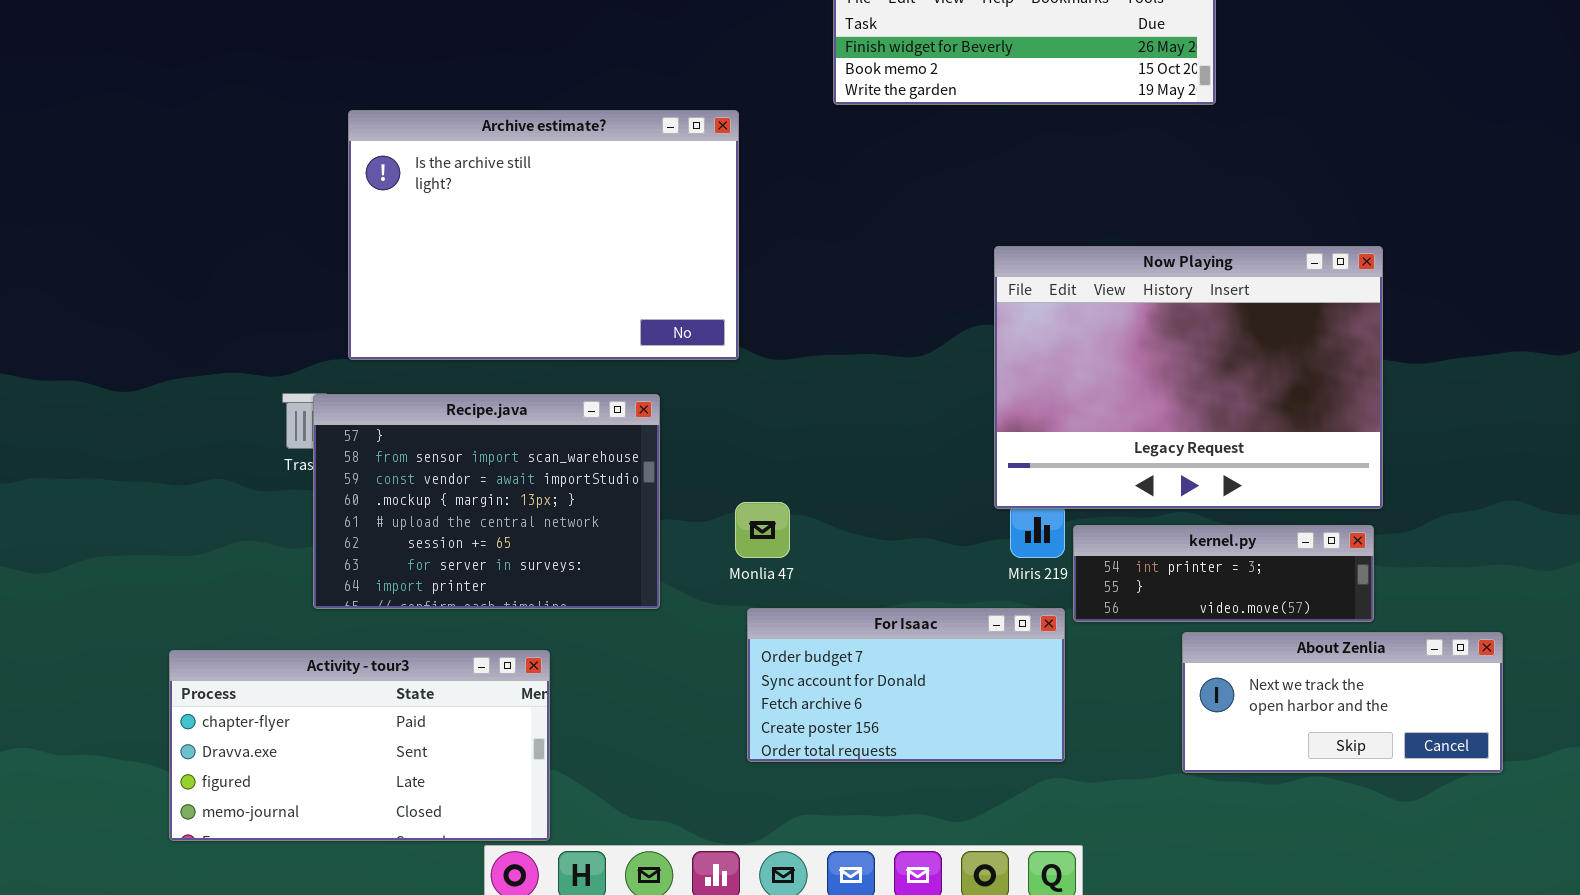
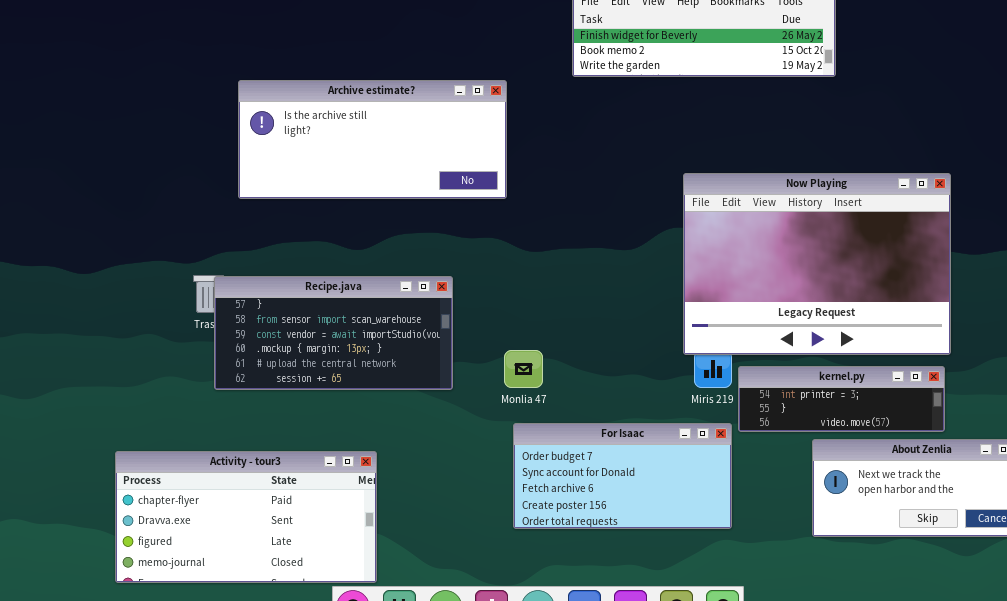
Archive estimate?: [348,110,739,360] -> [238,80,507,199], resized
Recipe.java: [313,394,660,609] -> [214,276,453,390], resized

